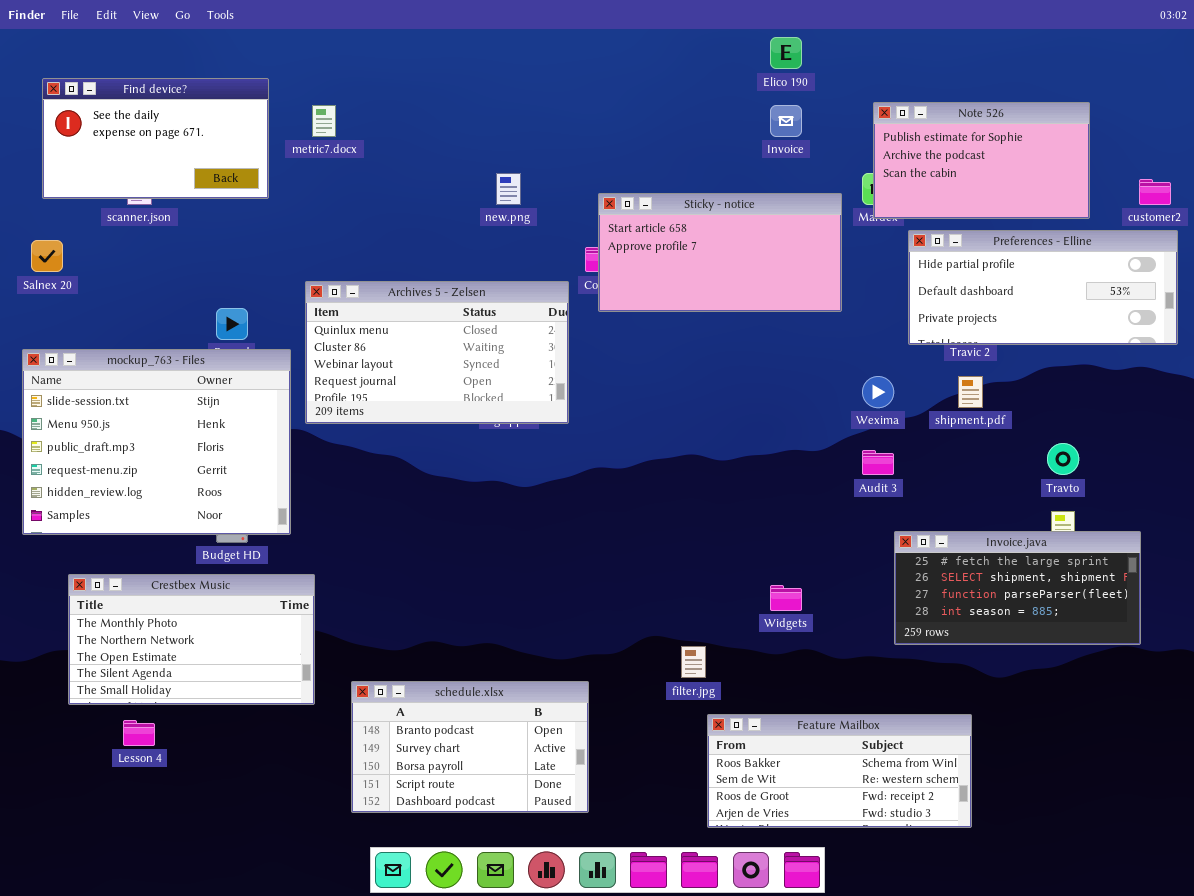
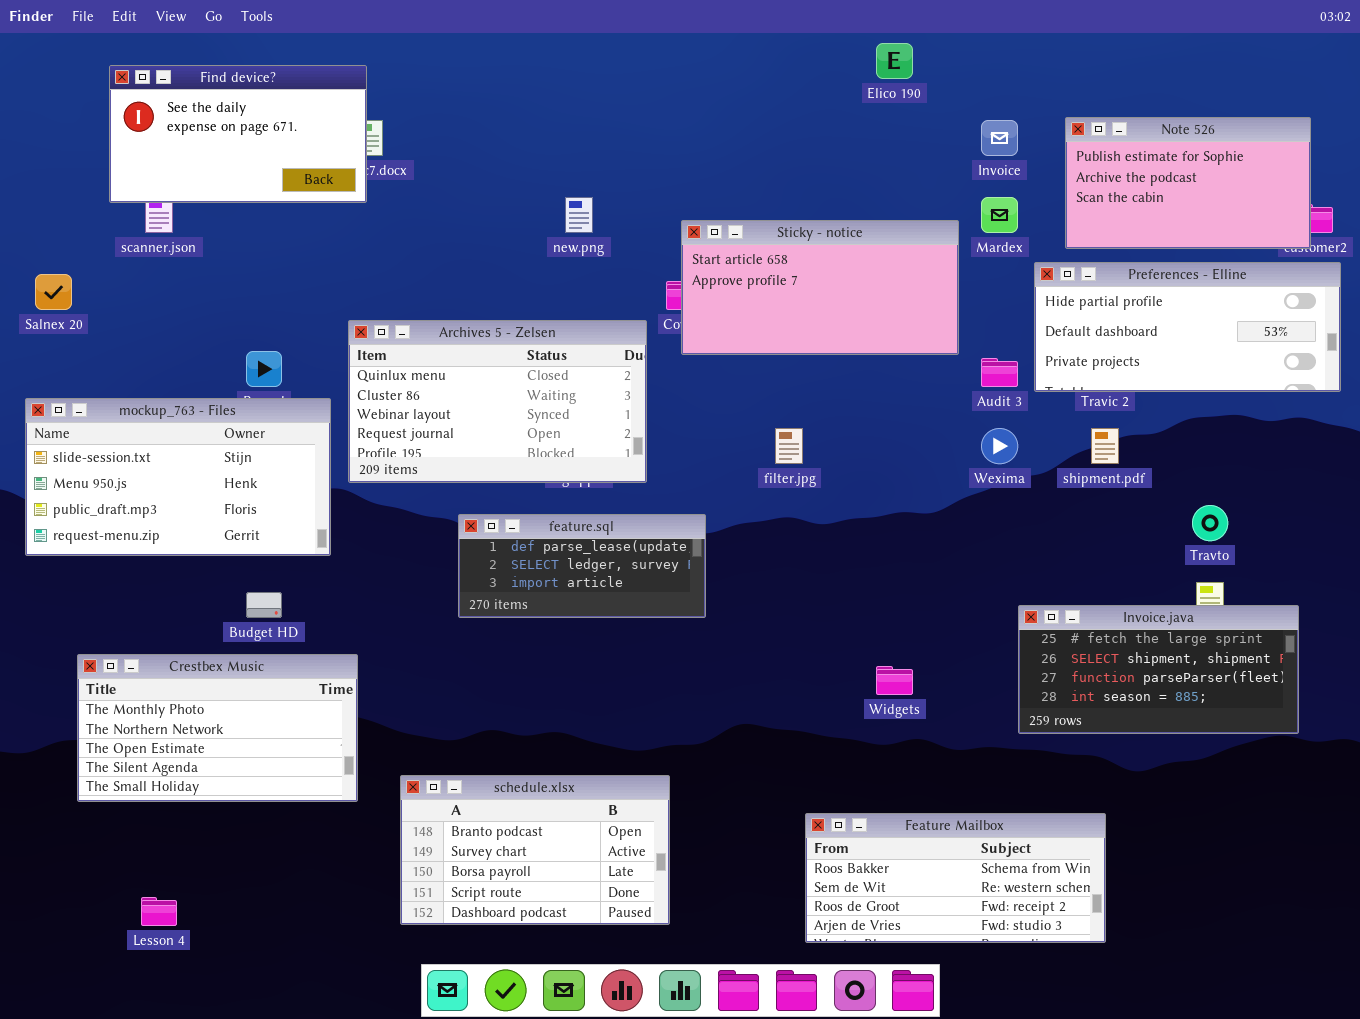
Find device?: [42,78,269,199] -> [109,65,367,203], moved
Note 526: [873,102,1090,219] -> [1065,117,1311,249], moved
Invoice: [770,105,802,137] -> [981,120,1018,156], moved
mockup_763 - Files: [22,349,291,535] -> [25,398,331,556], resized
Audit 3: [862,450,894,475] -> [981,358,1018,387], moved
feature.sql: none -> [458,514,706,618], opened
filter.jpg: [681,646,706,678] -> [775,428,803,464], moved
Lesson 4: [123,720,155,746] -> [141,897,177,926], moved

